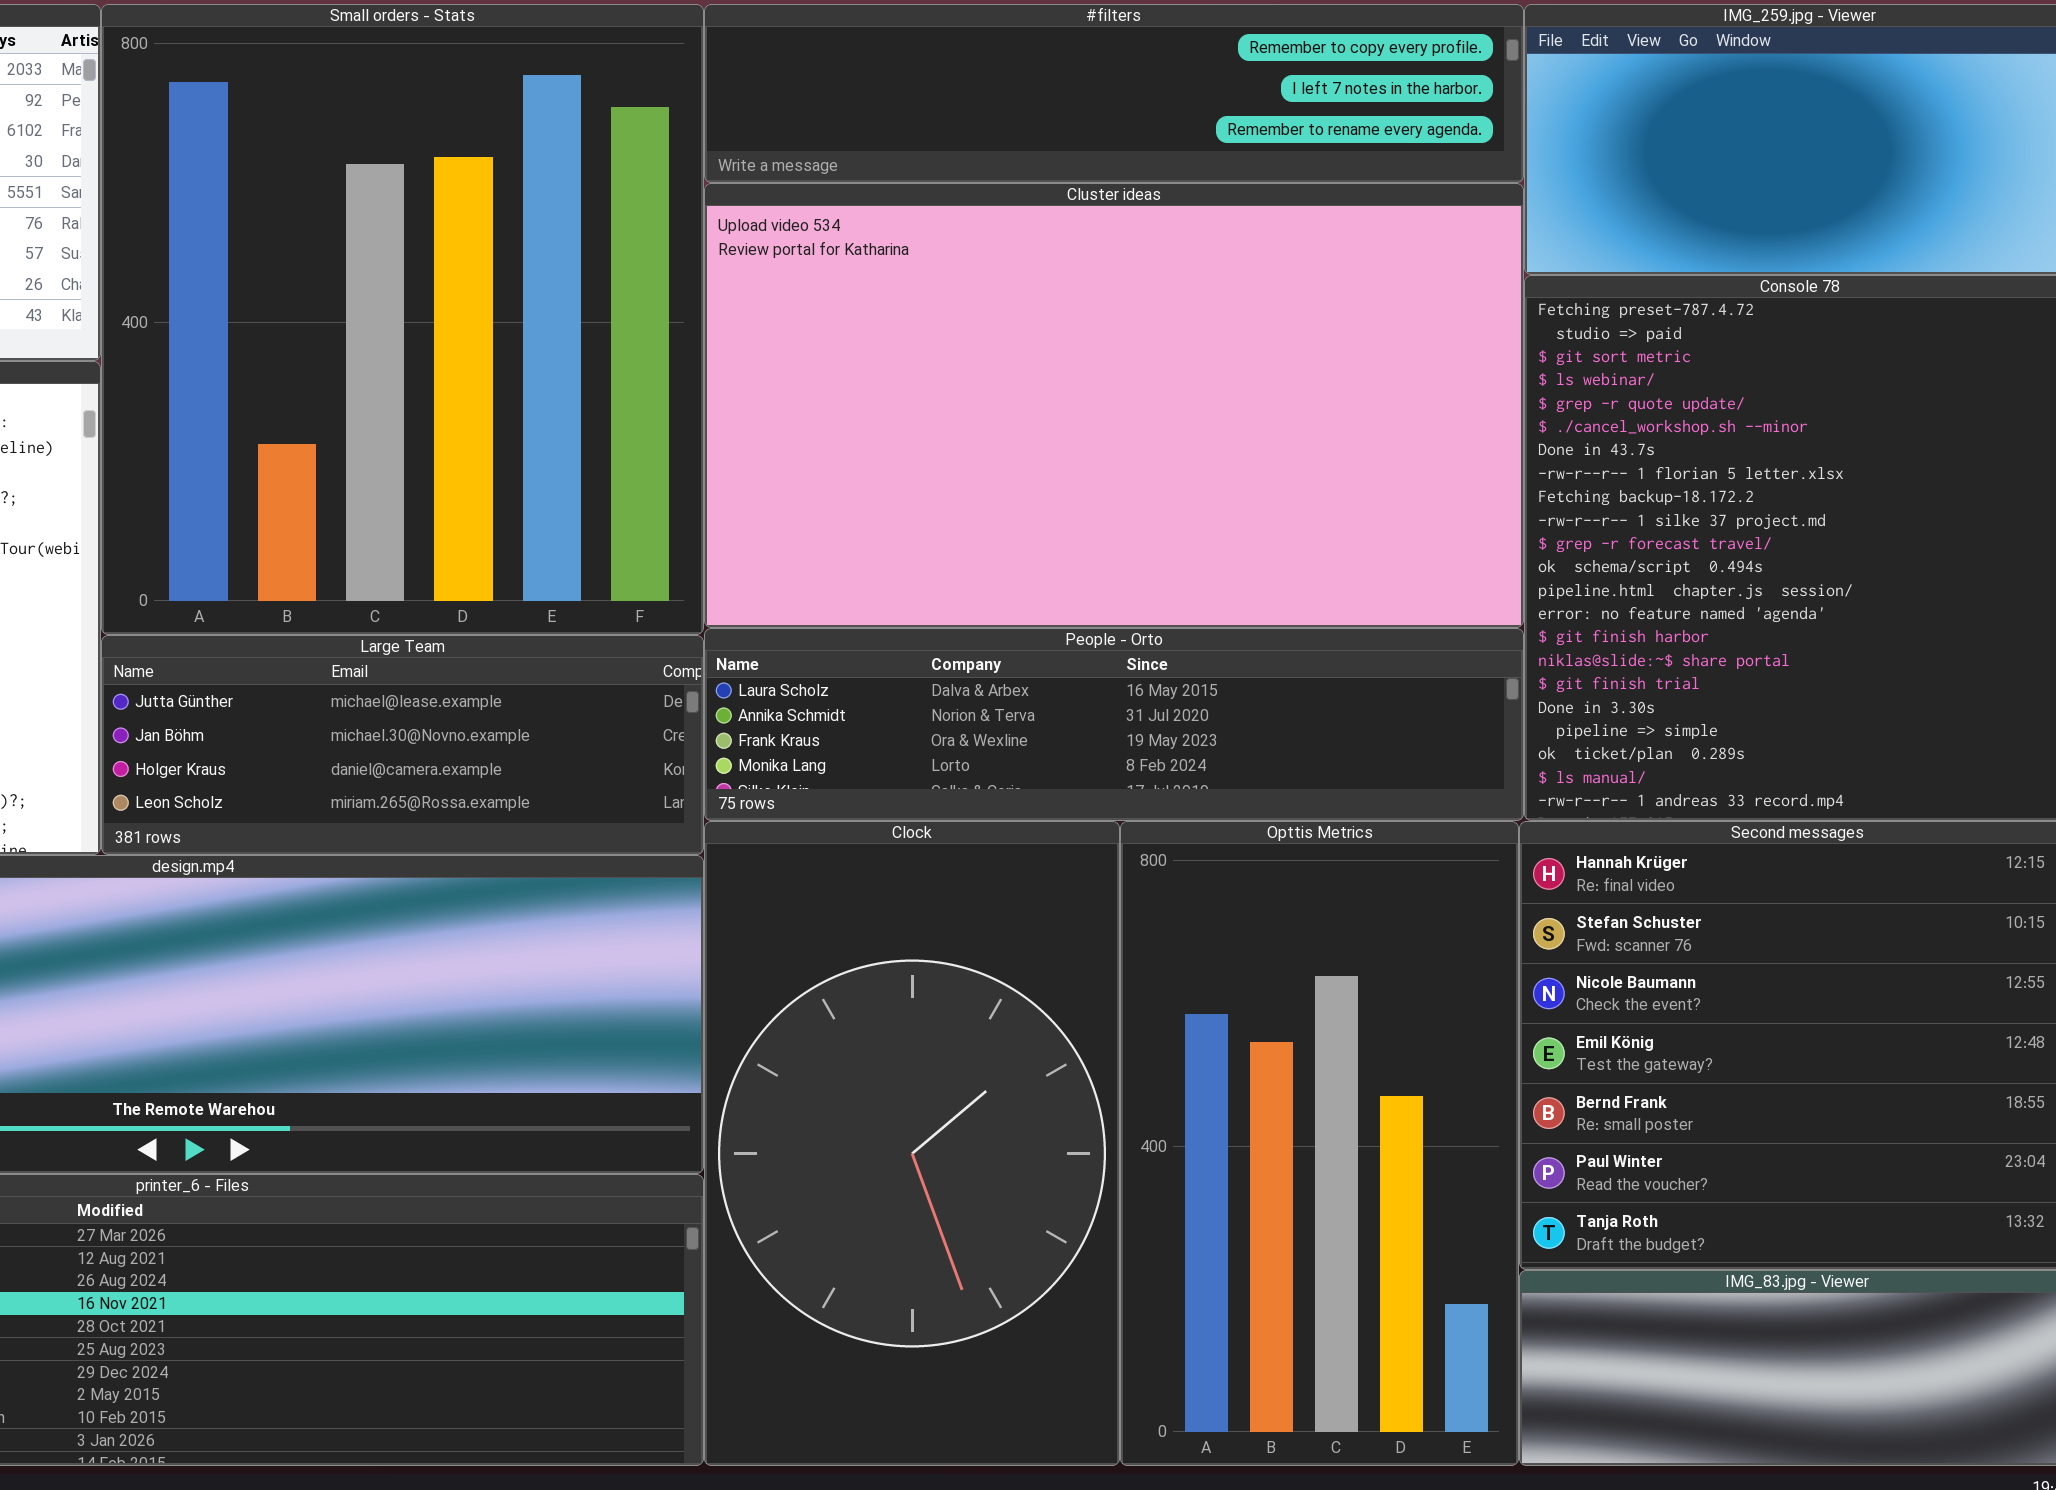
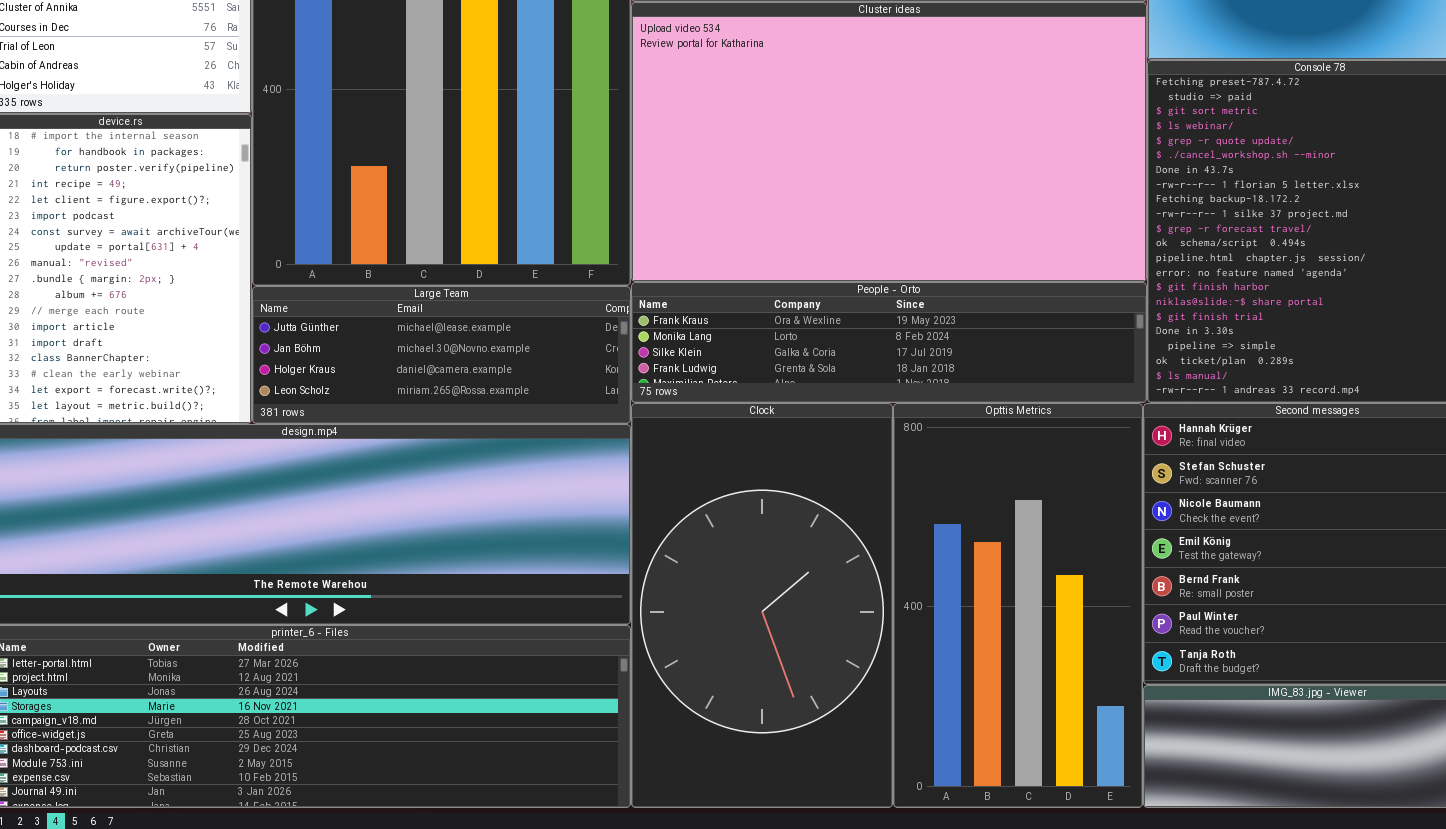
People - Orto: [704,628,1524,821] -> [631,282,1147,403], scrolled down 2 rows

